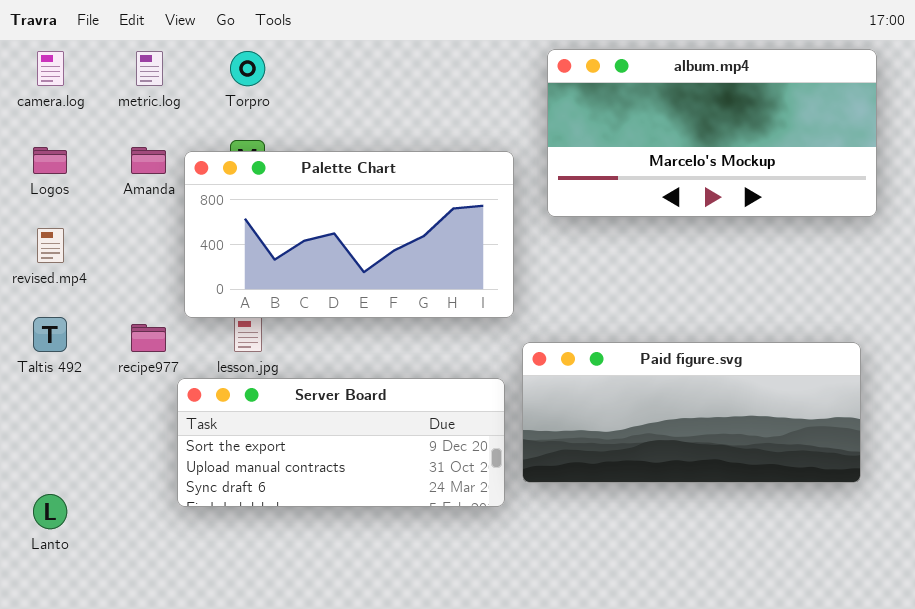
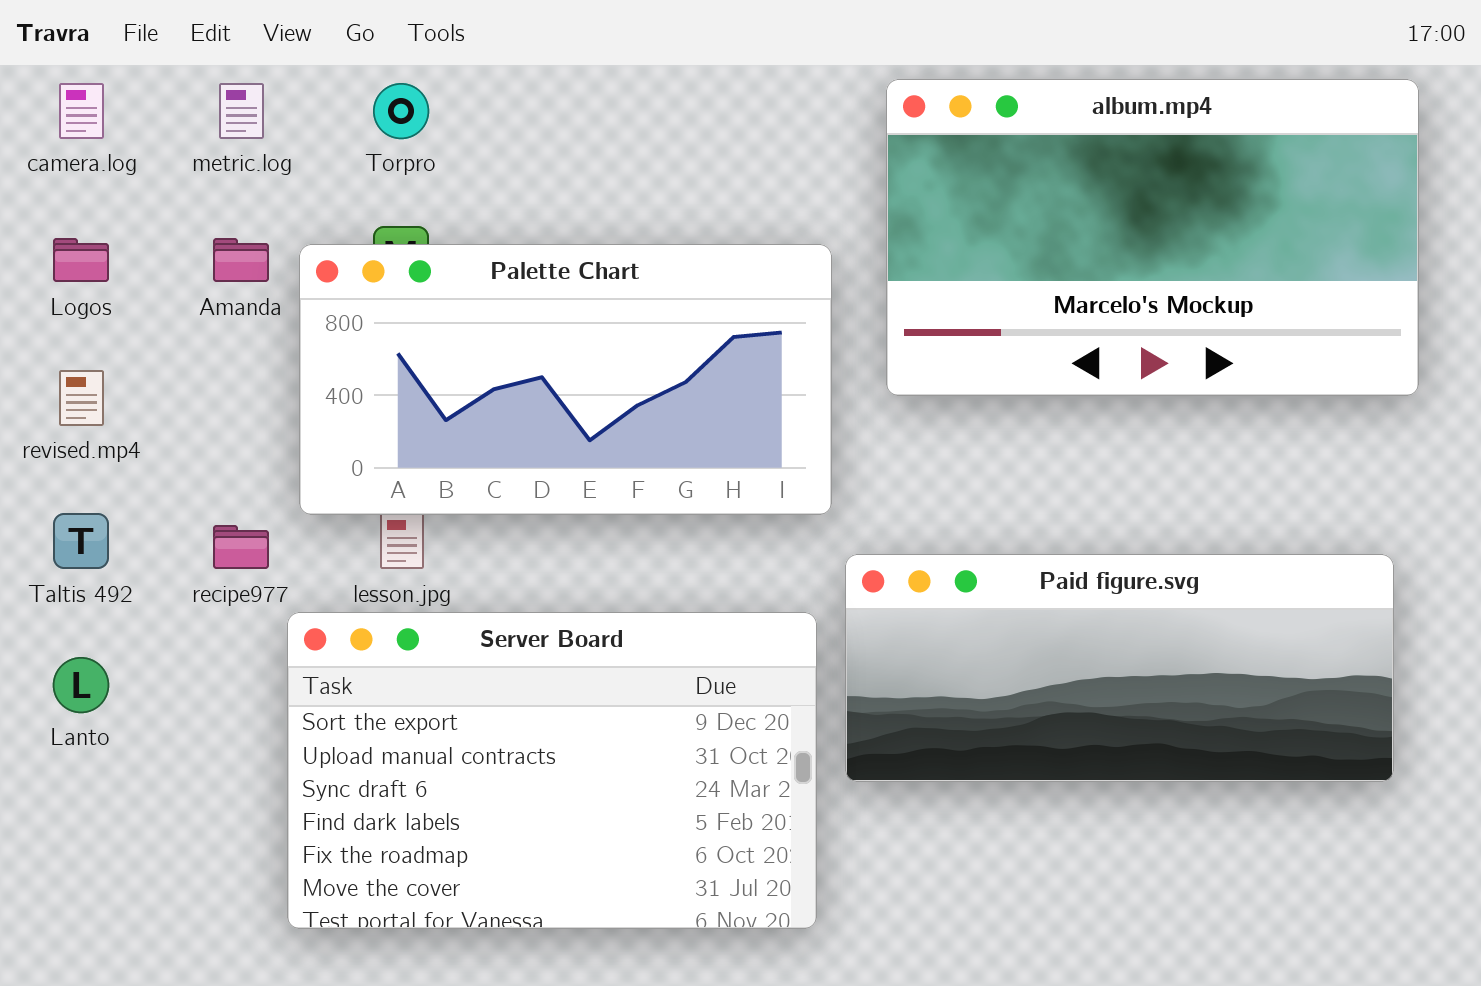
album.mp4: [547,49,877,217] -> [886,79,1419,396], resized
Server Board: [177,378,505,507] -> [287,612,817,929], resized
Lanto: [33,494,67,529] -> [53,657,109,713], moved

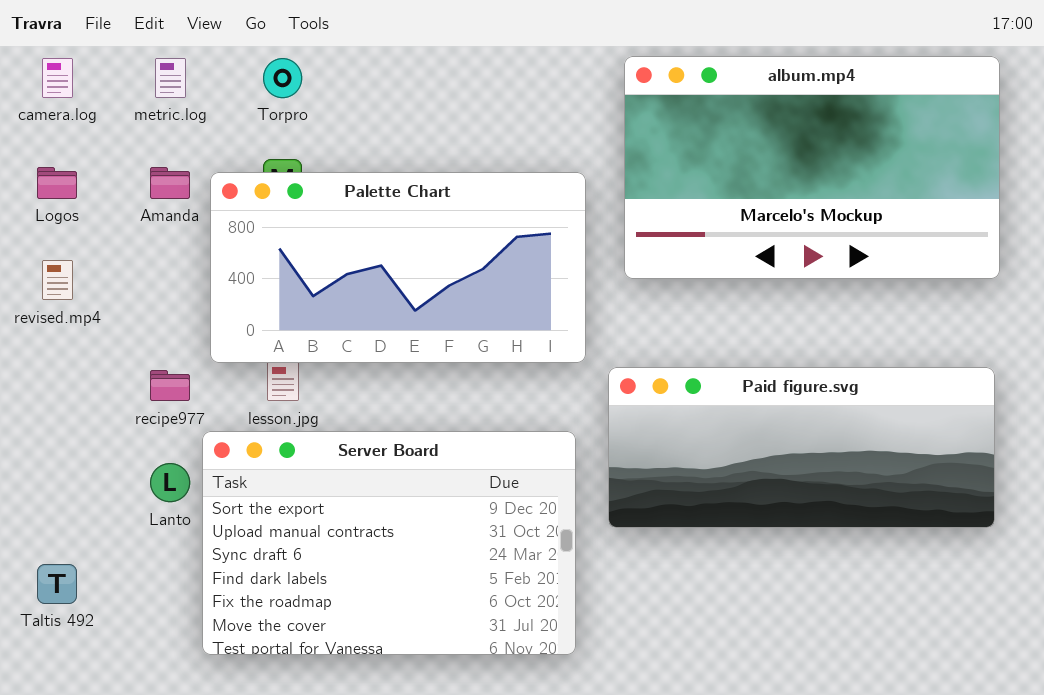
Taltis 492: [53,513,109,569] -> [37,564,77,604], moved
Paid figure.svg: [845,554,1394,782] -> [608,367,995,528], moved
Lanto: [53,657,109,713] -> [150,463,190,502], moved

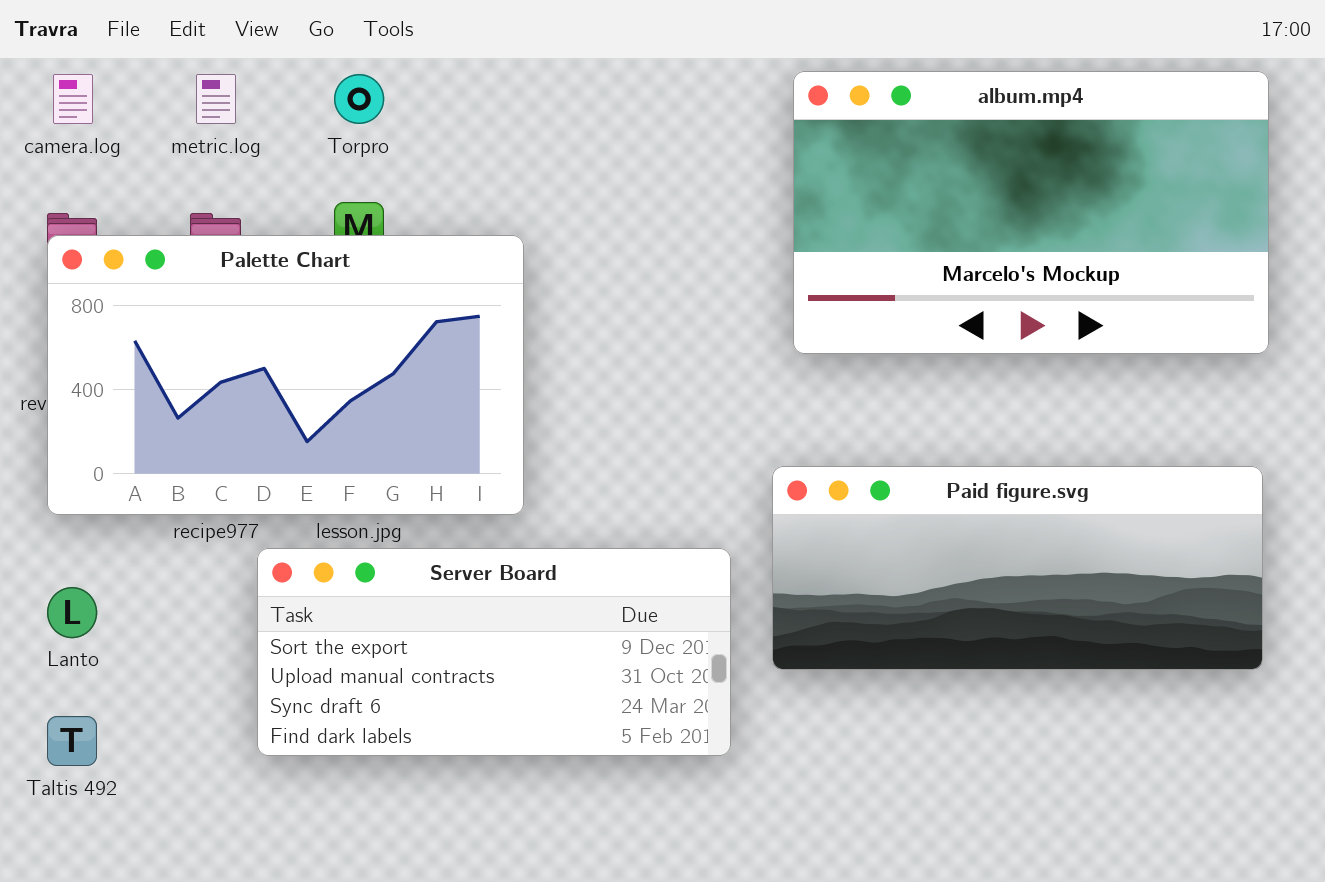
Palette Chart: [210,172,586,363] -> [47,235,524,515], moved, resized
Server Board: [202,431,576,655] -> [257,548,731,756], resized
Lanto: [150,463,190,502] -> [47,587,97,638], moved

